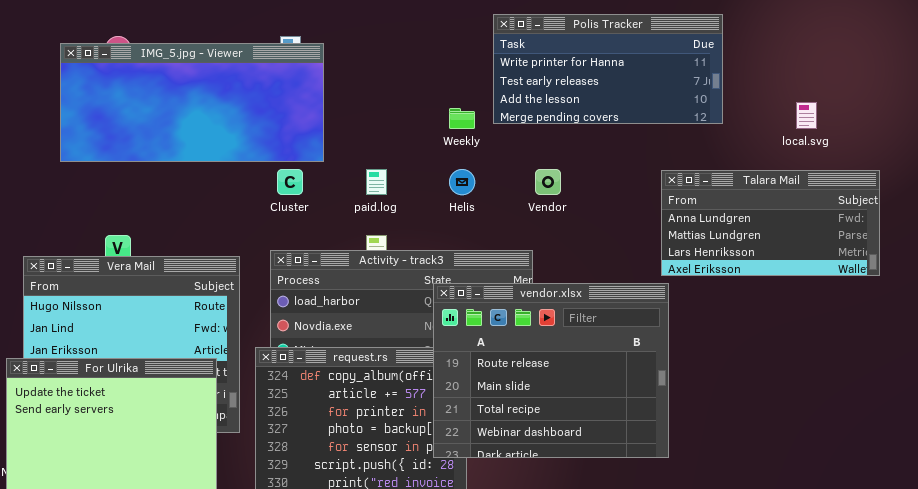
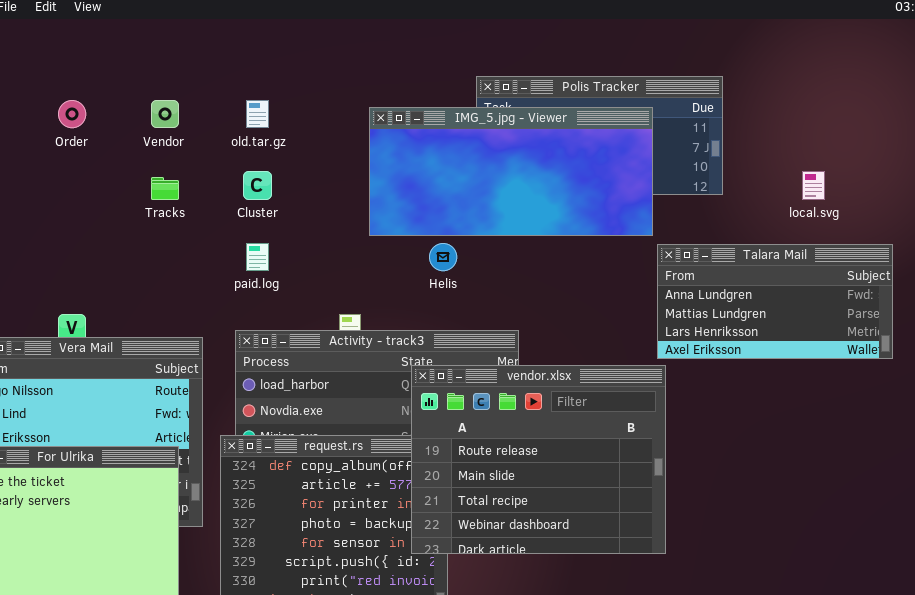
IMG_5.jpg - Viewer: [60,43,324,162] -> [369,107,653,236], moved
Cluster: [277,169,303,195] -> [243,171,272,200], moved
paid.log: [366,169,387,195] -> [246,243,269,271], moved
Vendor: [535,169,561,195] -> [151,100,179,128], moved

